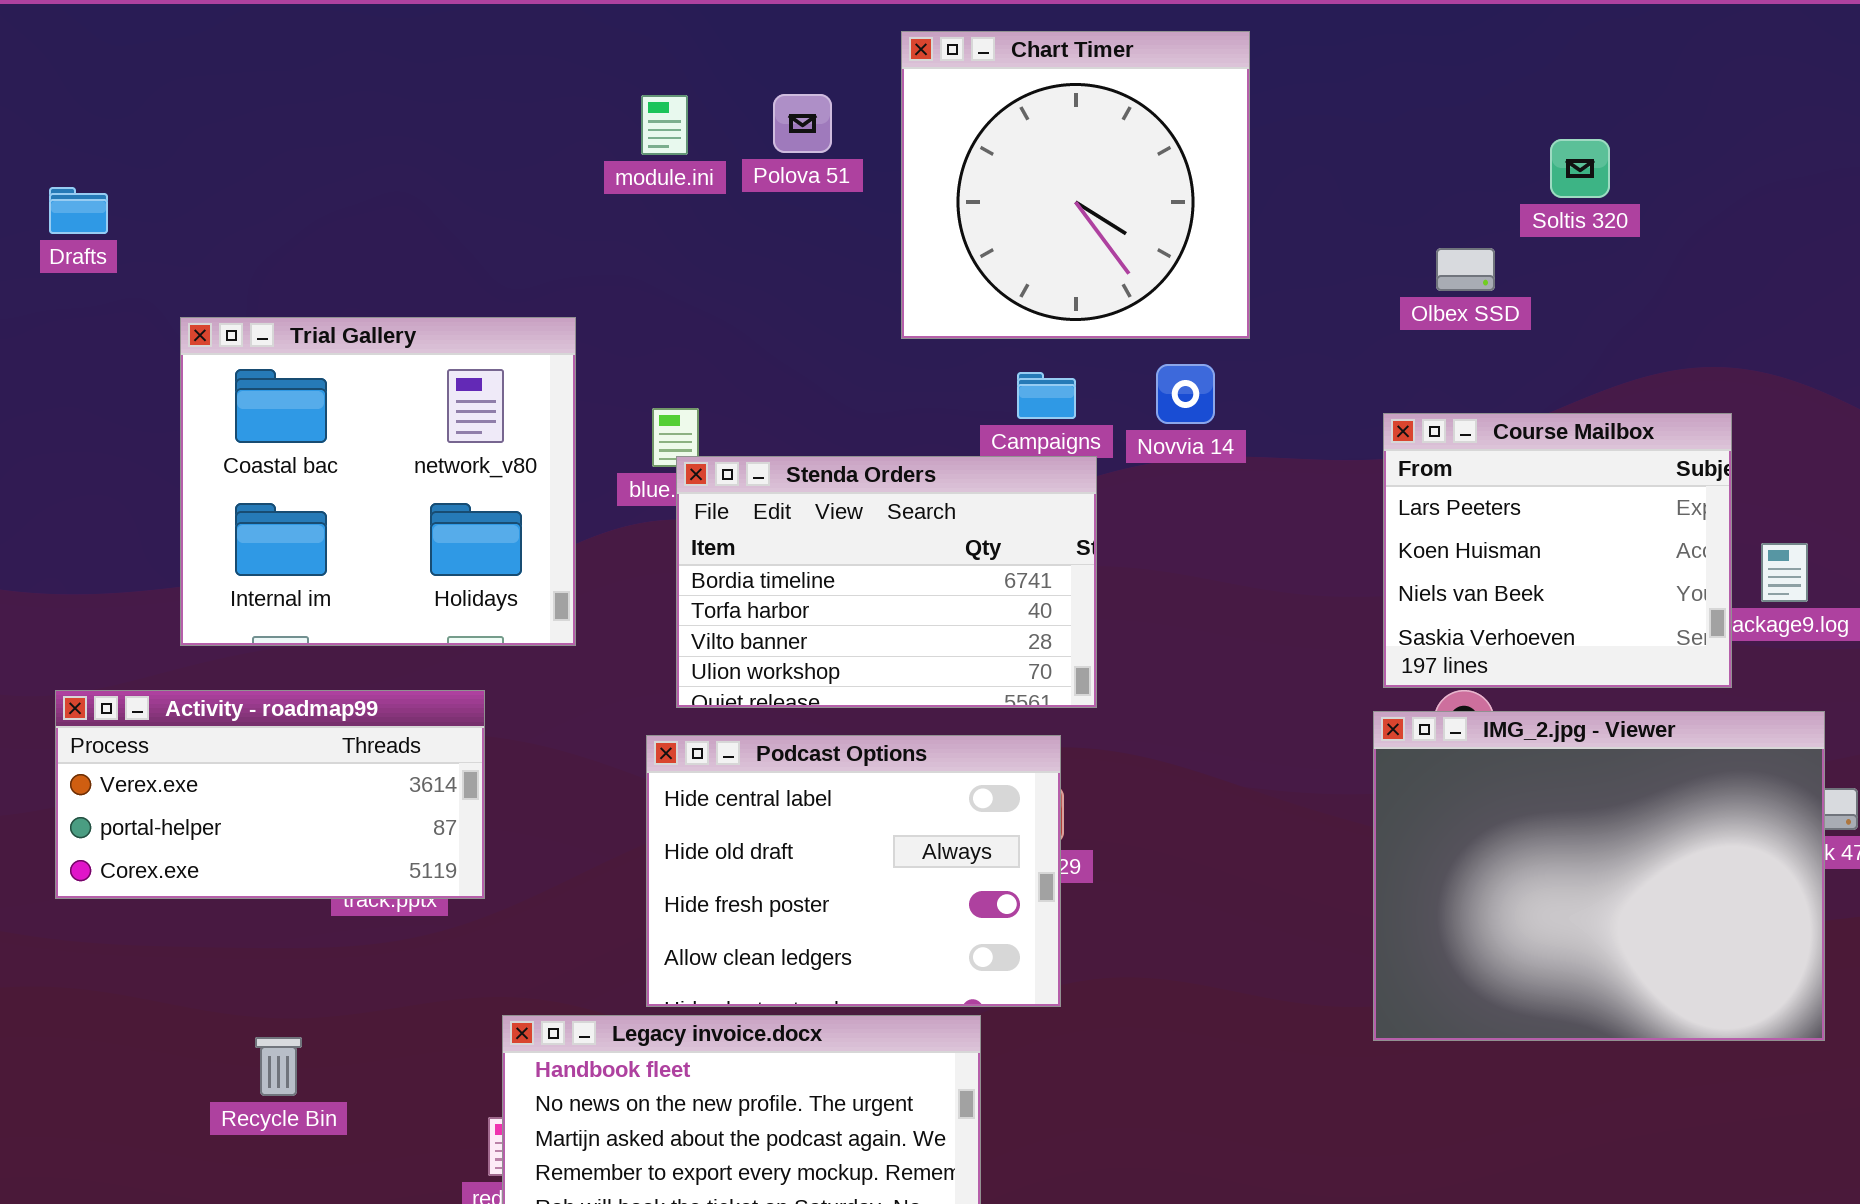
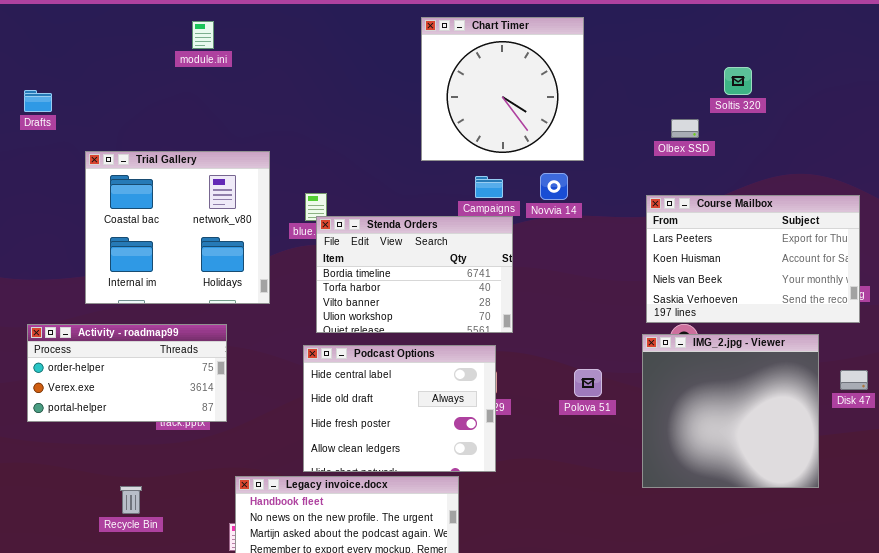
Polova 51: [773,94,832,153] -> [574,369,602,397], moved
module.ini: [641,95,688,155] -> [192,21,214,49], moved
Course Mailbox: [1383,413,1732,688] -> [646,195,860,323], resized
Activity - roadmap99: [55,690,485,899] -> [27,324,227,422], scrolled up 1 row
IMG_2.jpg - Viewer: [1373,711,1825,1041] -> [642,334,819,488], resized

